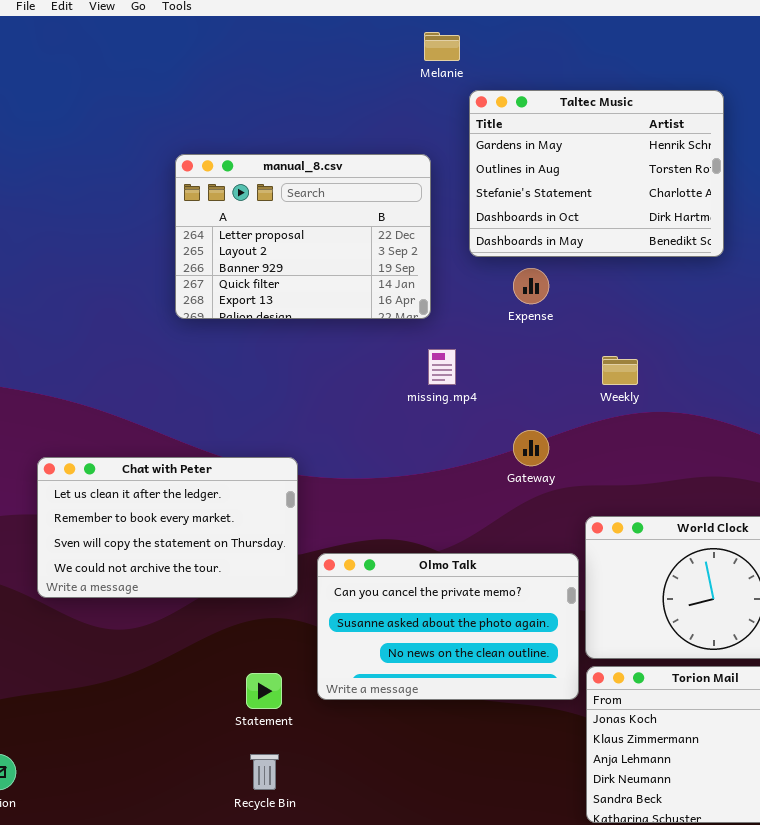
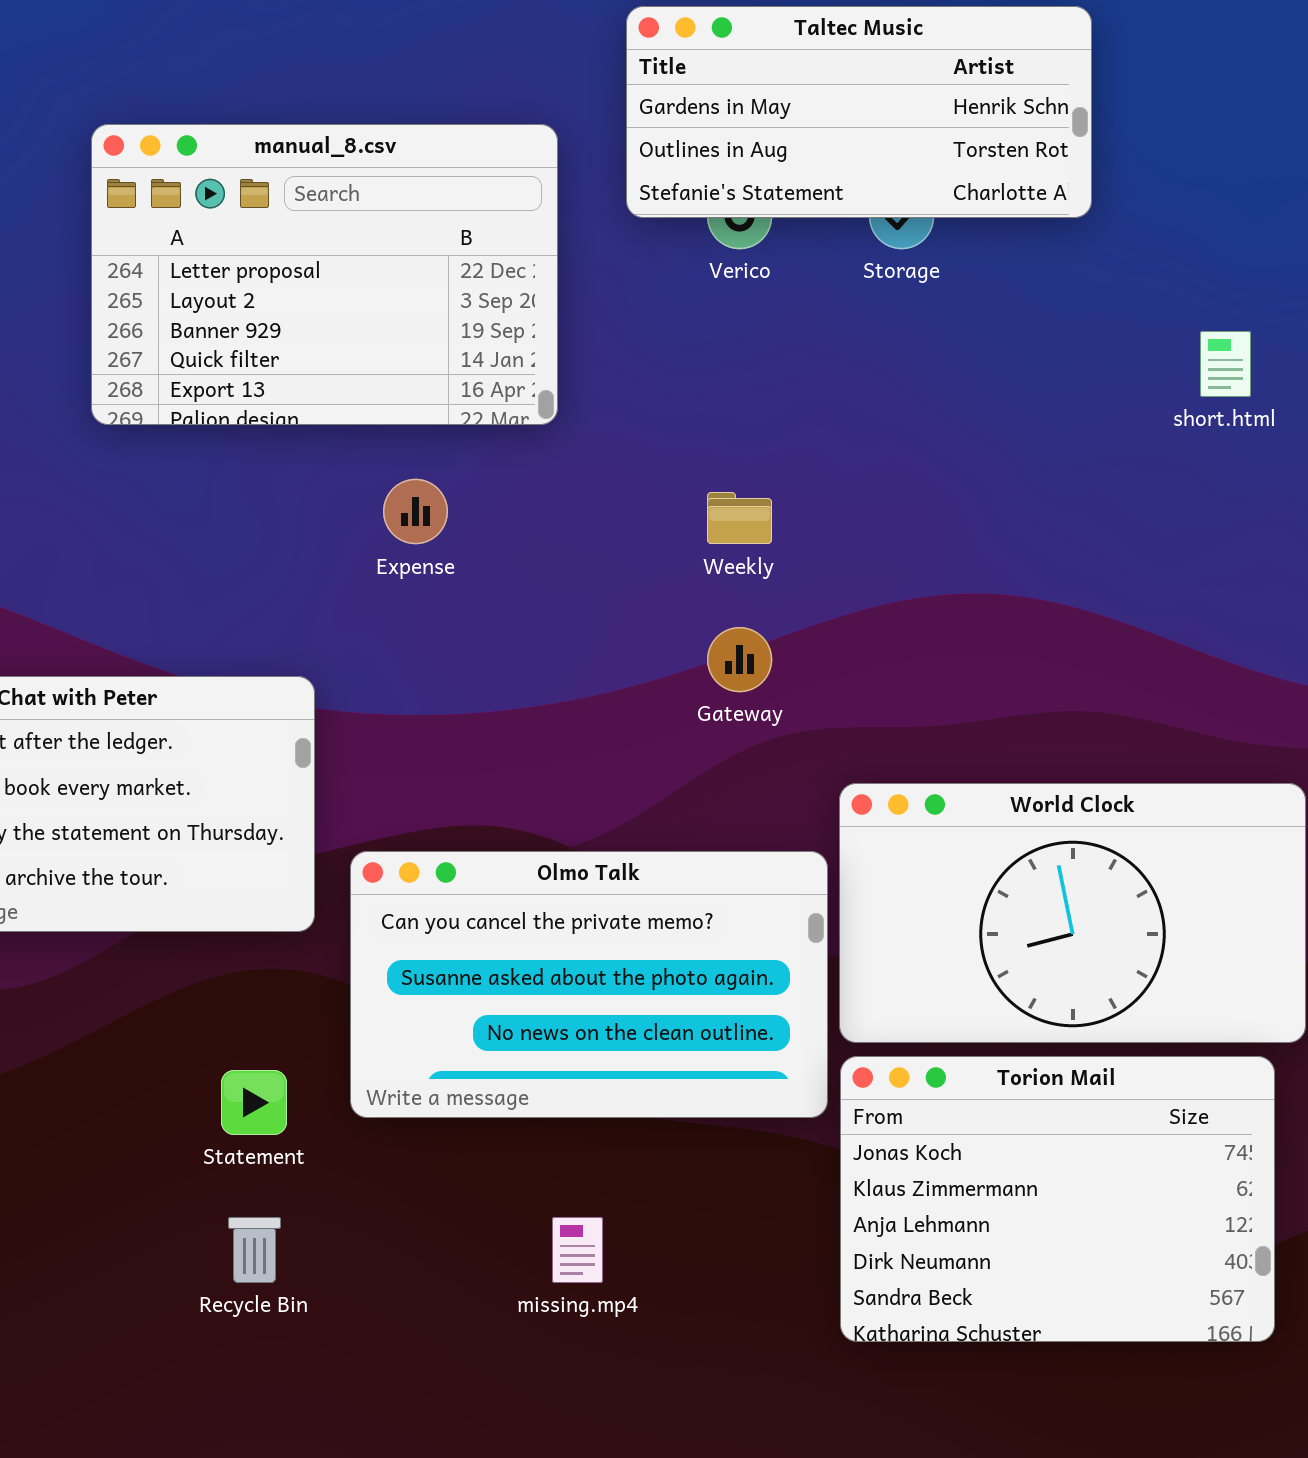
Taltec Music: [469,90,724,257] -> [626,6,1092,218], resized
Expense: [513,268,549,304] -> [383,479,448,544], moved
missing.mp4: [428,349,456,385] -> [552,1217,603,1283], moved
Weekly: [602,356,638,385] -> [707,492,772,544], moved

